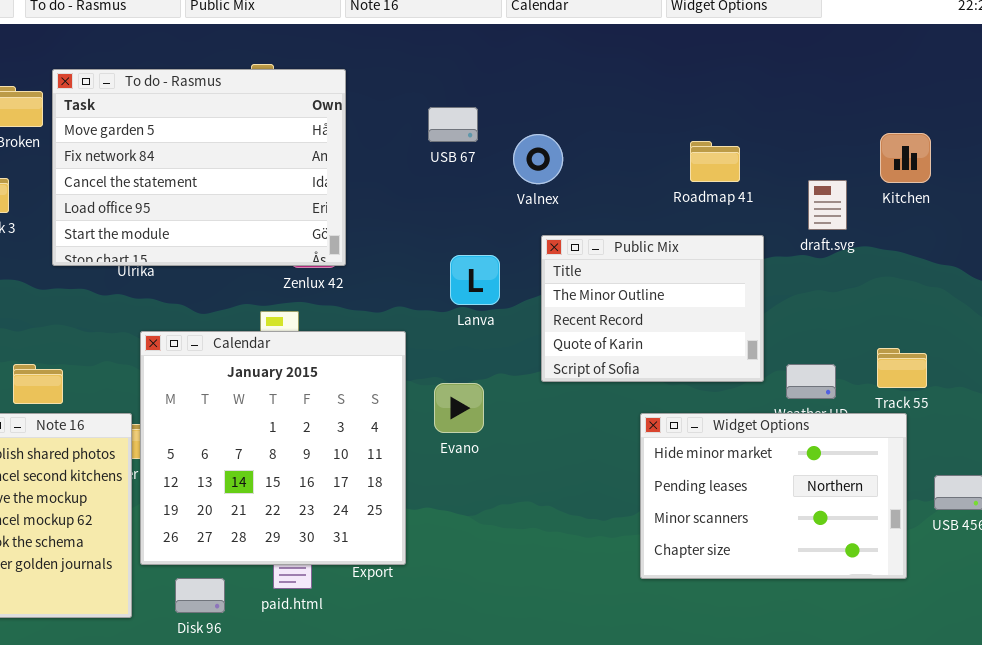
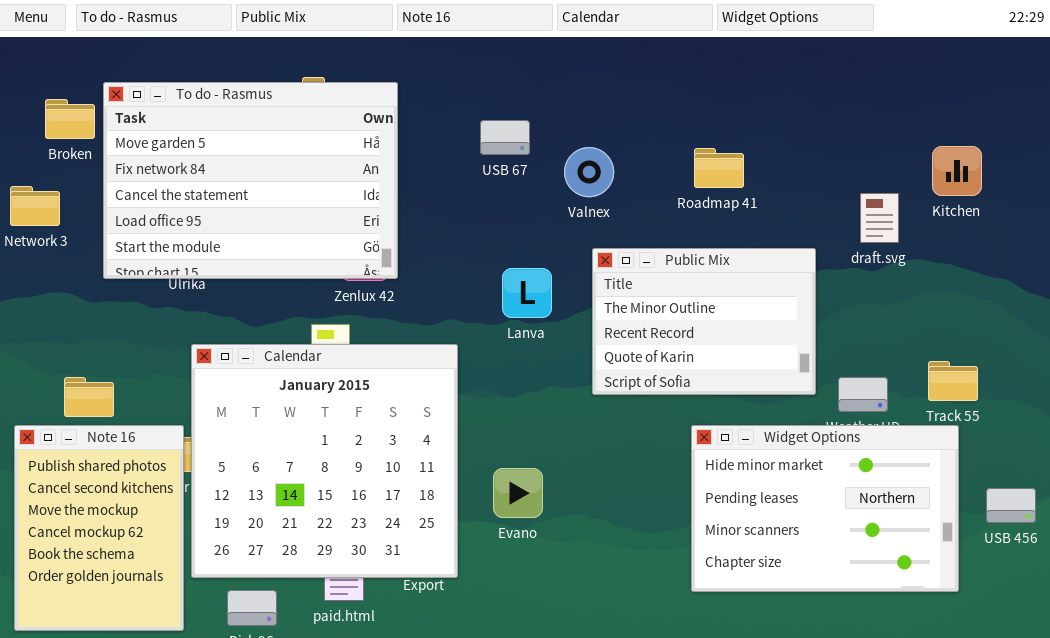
Roadmap 41: [690,141,740,182] -> [694,148,744,188], moved
Evano: [434,383,484,433] -> [493,468,543,518], moved

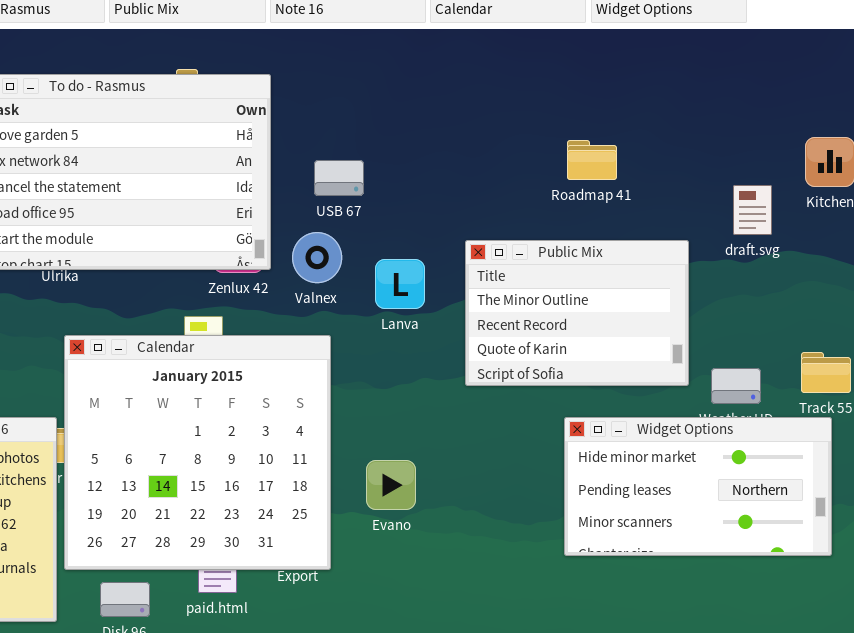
USB 67: [480,120,530,155] -> [314,160,364,196], moved
Valnex: [564,147,614,197] -> [292,232,342,283], moved
Widget Options: [691,425,959,592] -> [564,417,832,556], resized

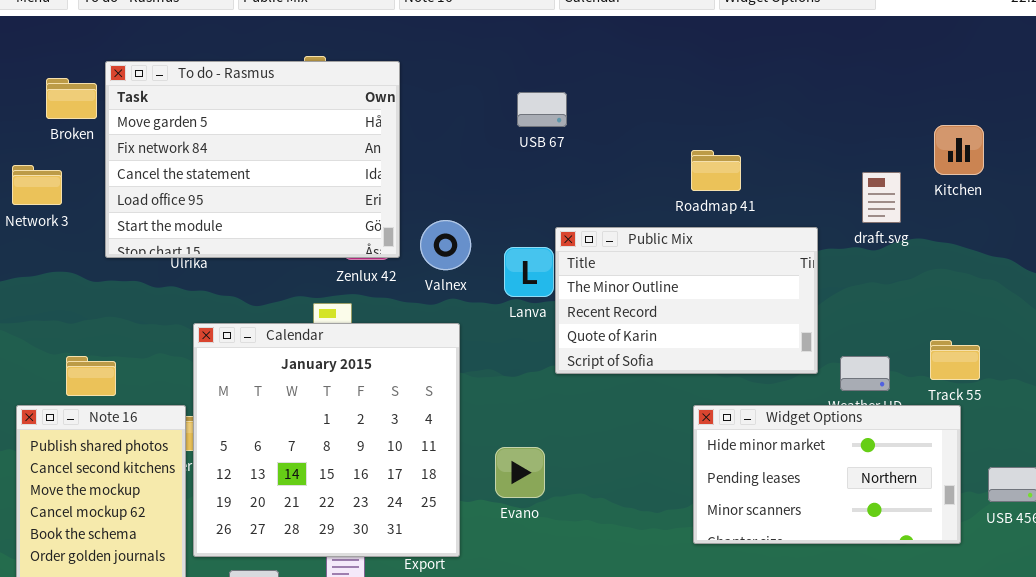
Roadmap 41: [567,140,617,180] -> [691,150,741,191], moved
USB 67: [314,160,364,196] -> [517,92,567,127], moved
Public Mix: [465,240,689,386] -> [555,227,818,374], resized

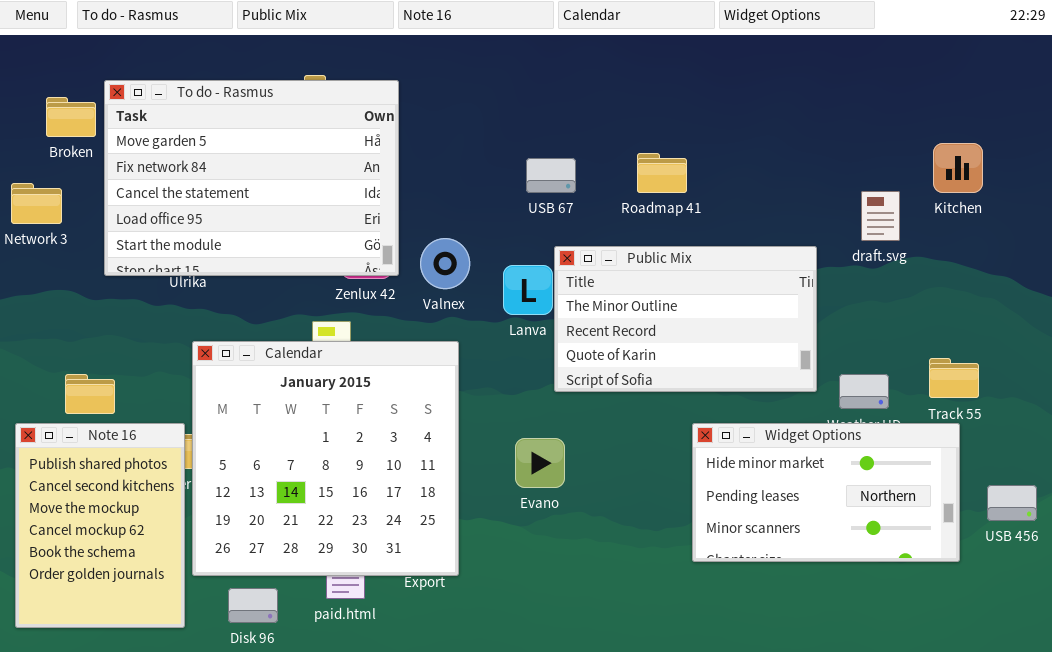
USB 67: [517,92,567,127] -> [526,158,576,193], moved
Roadmap 41: [691,150,741,191] -> [637,153,687,193], moved
Evano: [495,447,545,498] -> [515,438,565,488], moved

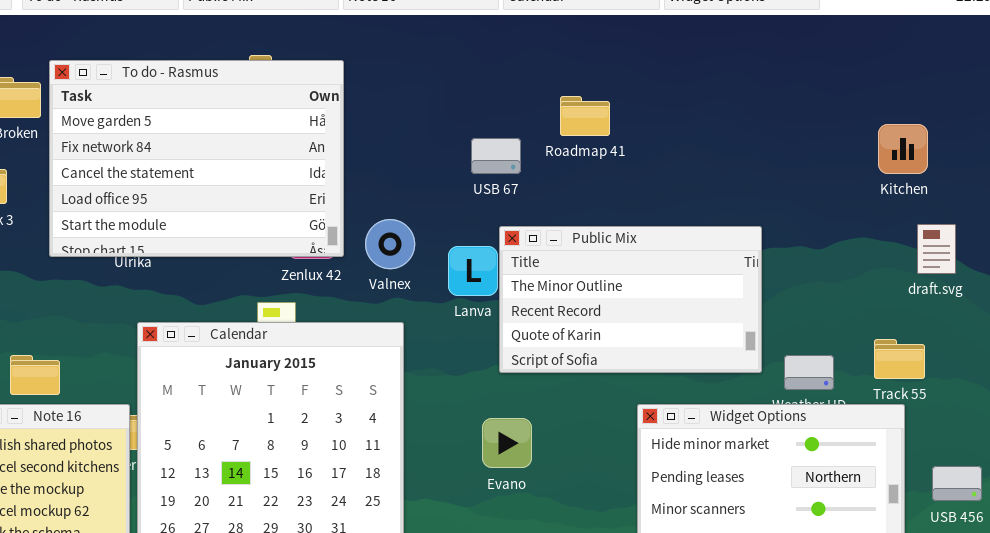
Roadmap 41: [637,153,687,193] -> [560,96,610,136], moved
draft.svg: [861,191,900,241] -> [917,224,956,274], moved
Evano: [515,438,565,488] -> [482,418,532,468], moved

